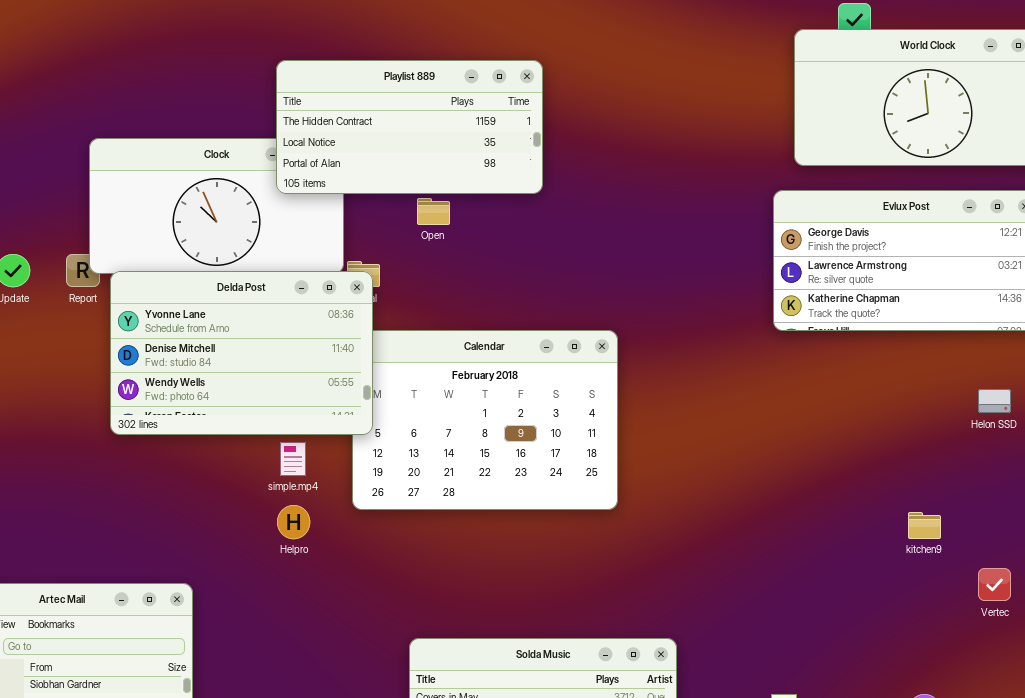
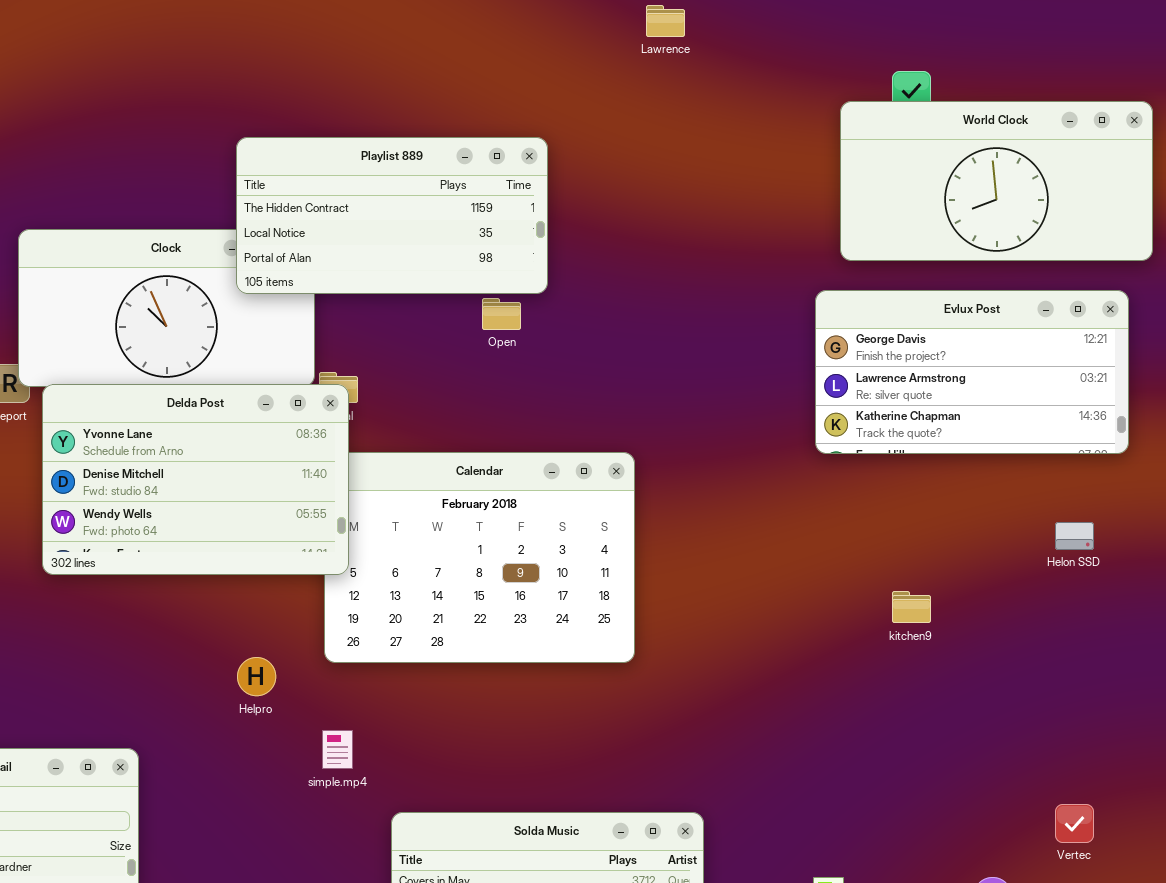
Open: [417,198,450,225] -> [482,298,521,330], moved
simple.mp4: [280,442,306,476] -> [322,730,353,769], moved
kitchen9: [908,512,941,539] -> [892,591,931,623], moved
Vertec: [978,568,1011,601] -> [1055,804,1094,843], moved

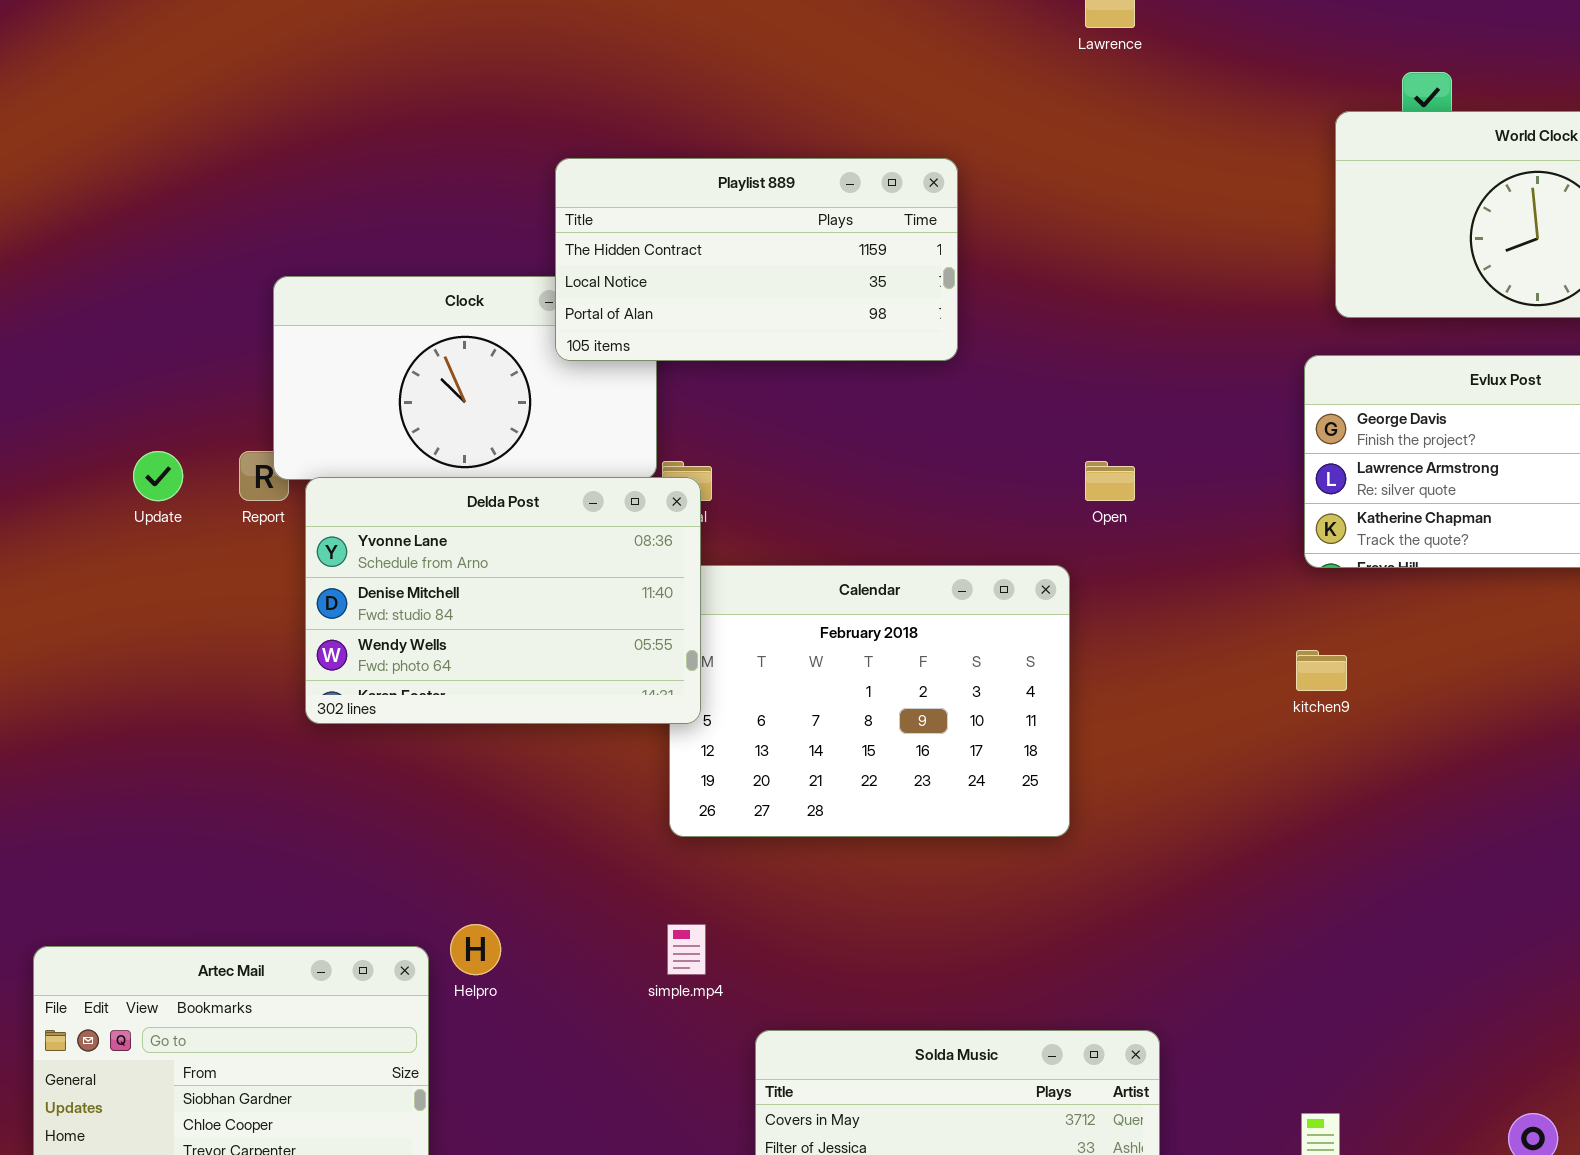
Open: [482,298,521,330] -> [1085,461,1135,501], moved
kitchen9: [892,591,931,623] -> [1296,650,1347,691], moved
Helpro: [237,657,276,696] -> [450,924,501,975], moved

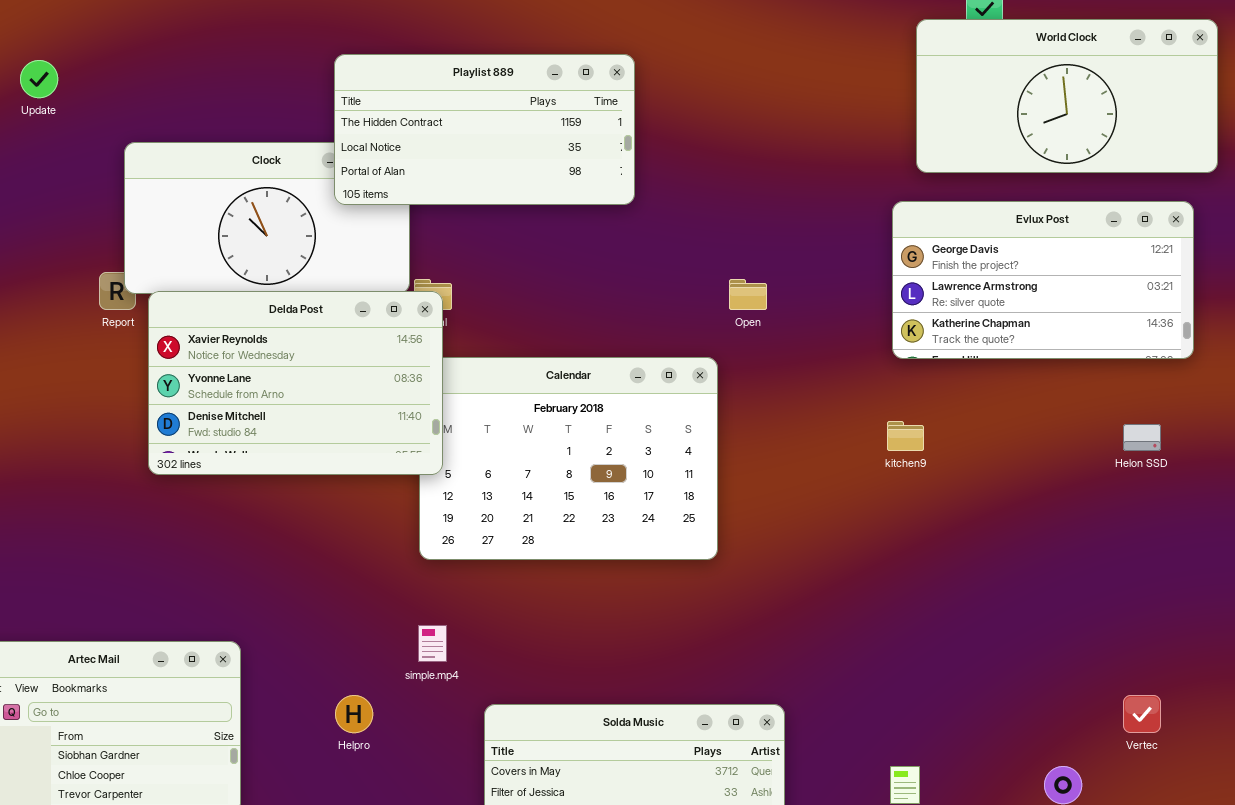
Update: [133,451,183,501] -> [20,60,58,98], moved
Delda Post: [305,477,701,724] -> [148,291,443,475], scrolled up 1 row
Helpro: [450,924,501,975] -> [335,695,373,733], moved

